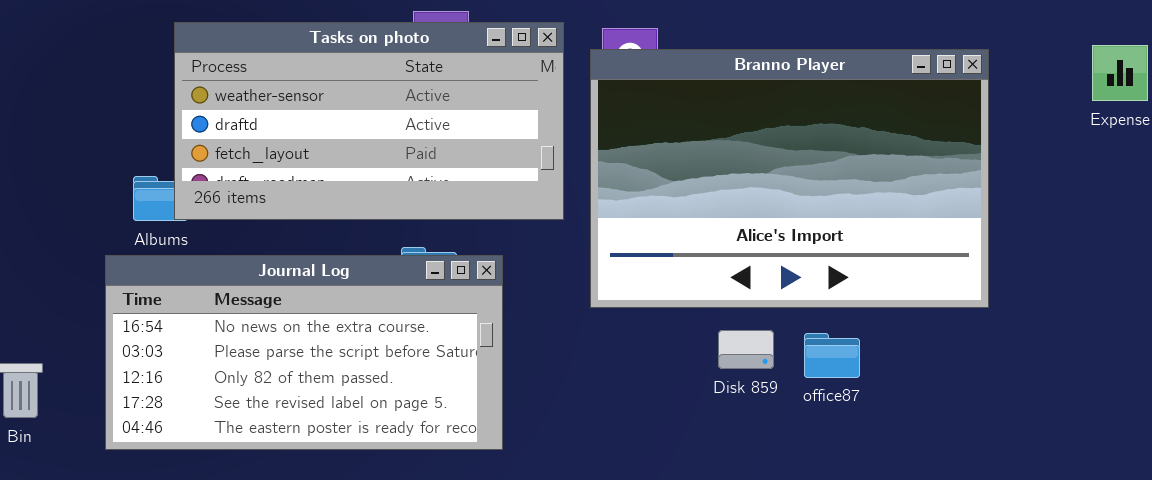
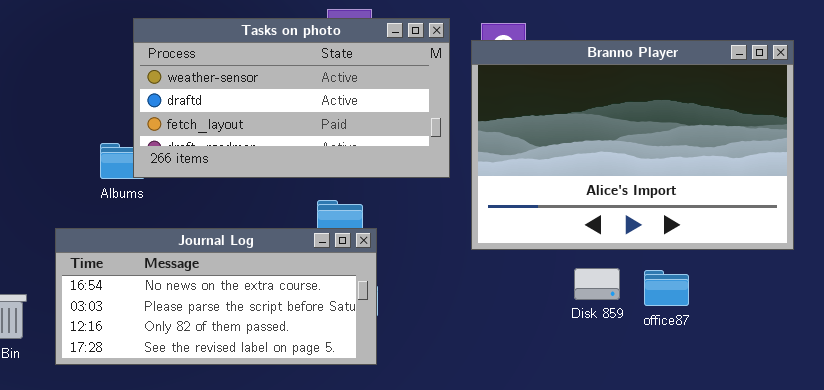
Journal Log: [105,255,503,450] -> [55,228,377,365], moved, resized

